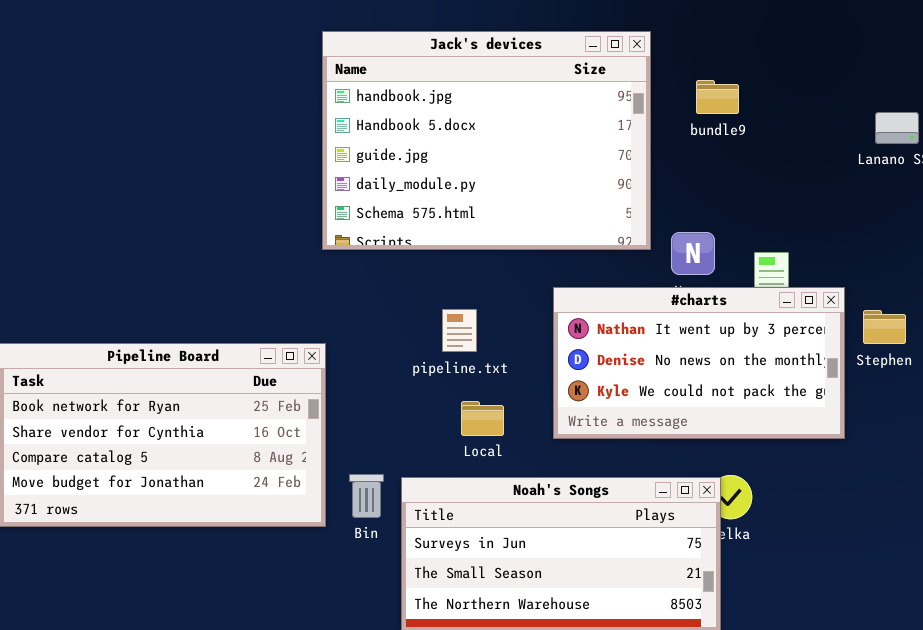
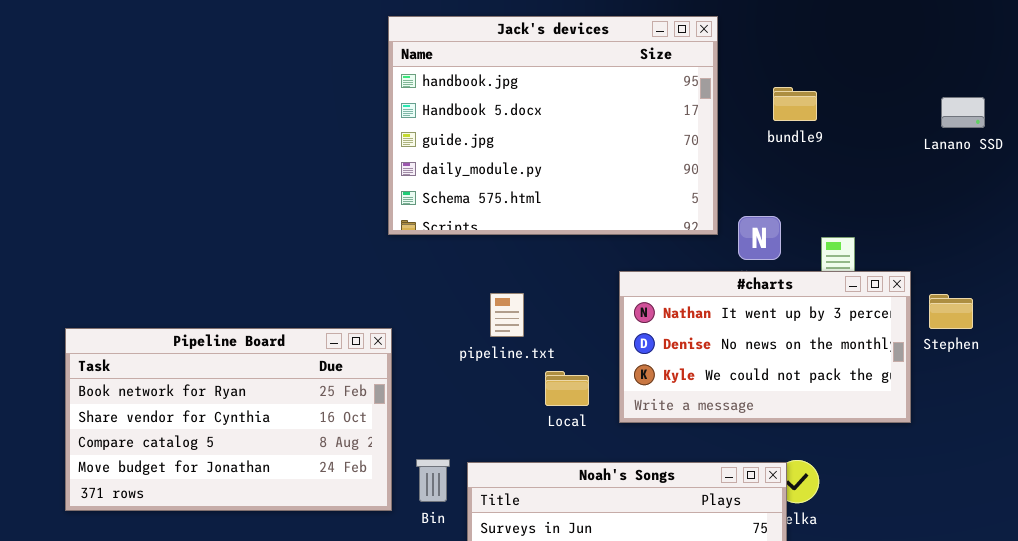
bundle9: [696,80,739,114] -> [773,87,817,121], moved
pipeline.txt: [442,309,477,352] -> [490,293,524,337], moved
Local: [461,401,504,436] -> [545,371,589,406], moved

